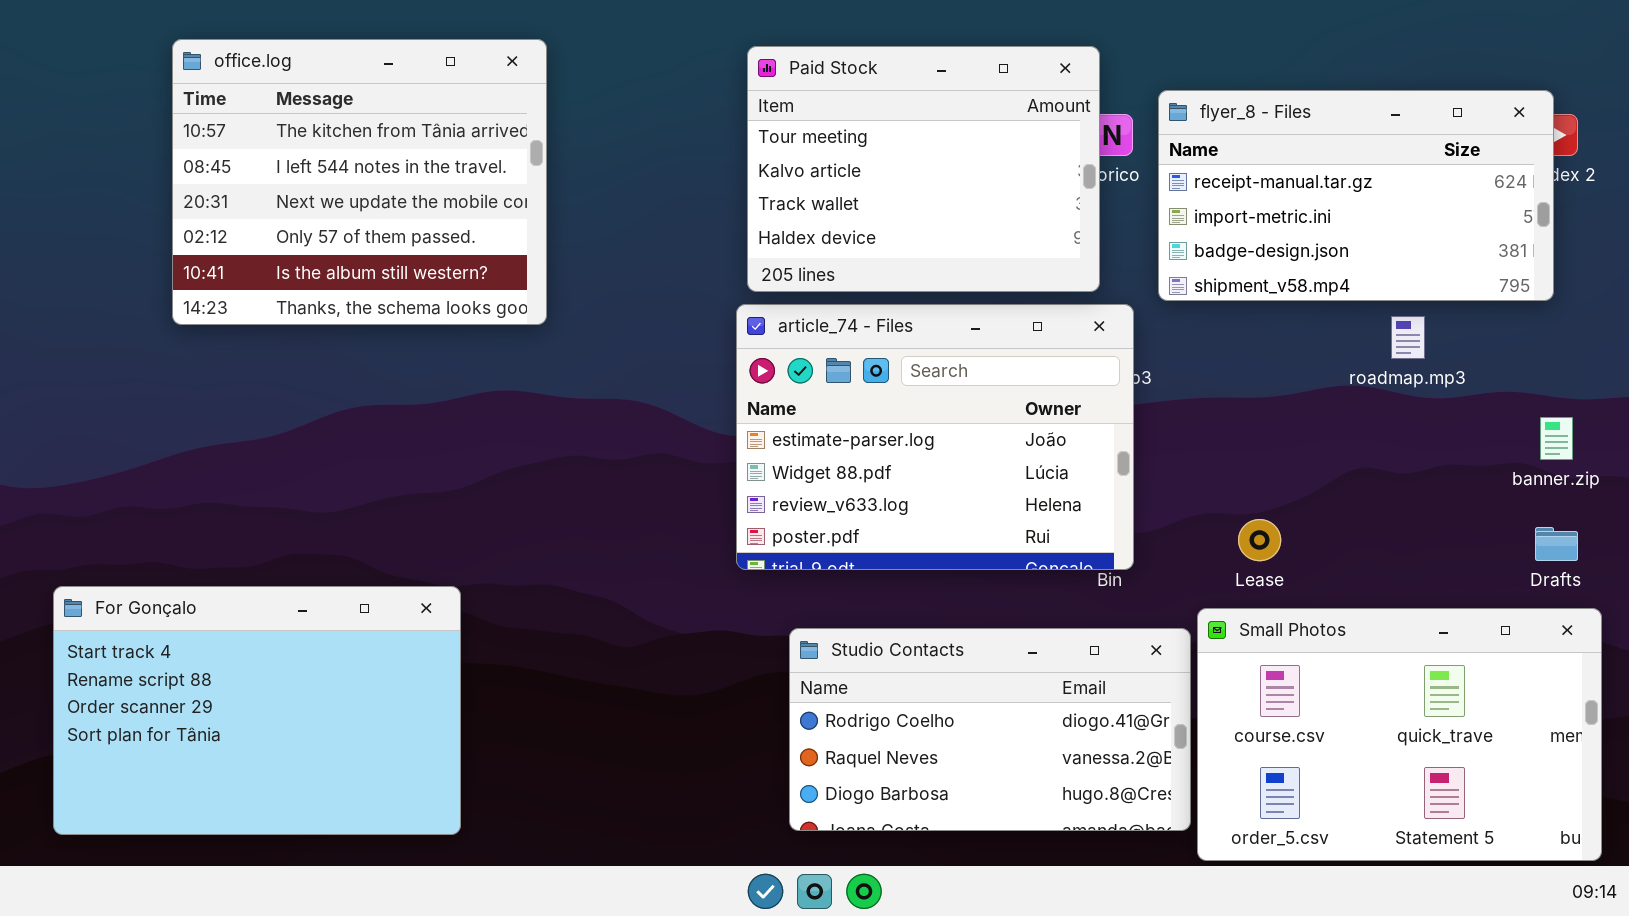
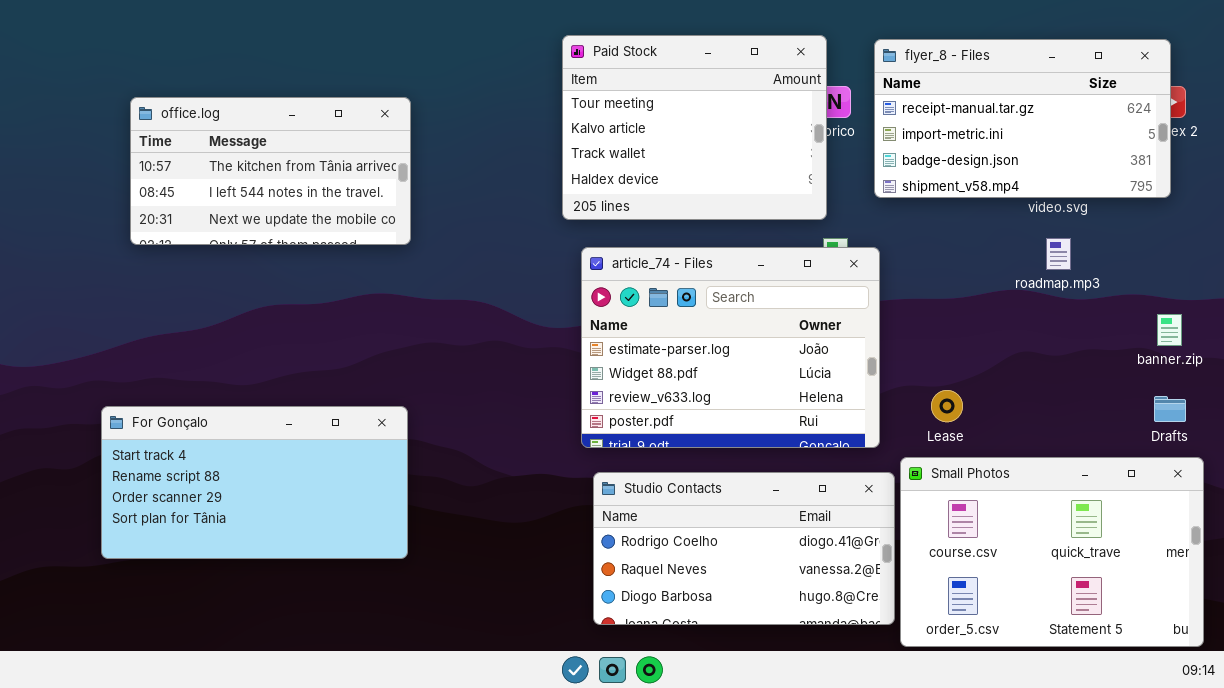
office.log: [172,39,547,325] -> [130,97,411,245], resized
flyer_8 - Files: [1158,90,1554,301] -> [874,39,1171,198], moved
article_74 - Files: [736,304,1134,570] -> [581,247,880,448], moved
For Gonçalo: [53,586,461,835] -> [101,406,408,559], moved, resized

